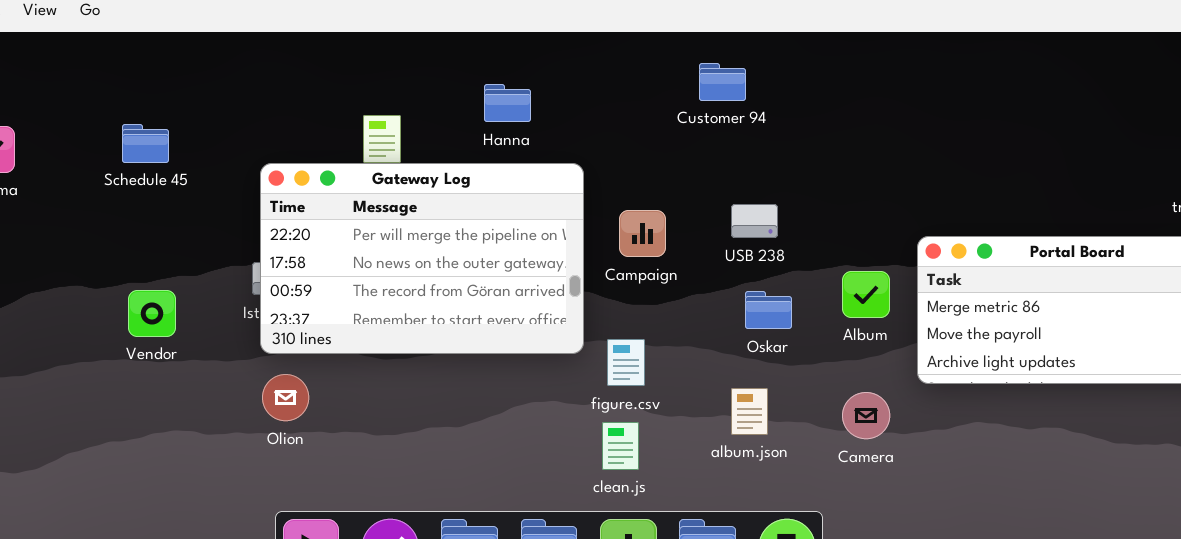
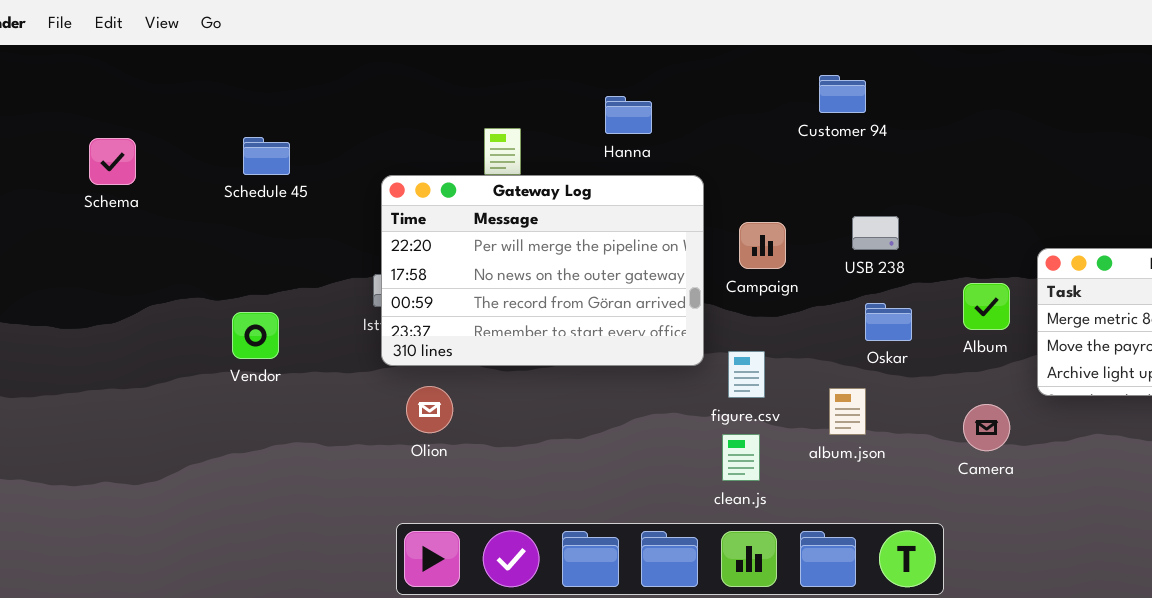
Vendor: [128,290,176,337] -> [232,312,279,359], moved
Olion: [262,374,309,421] -> [406,386,453,433], moved
album.json: [731,388,768,435] -> [829,388,866,435], moved

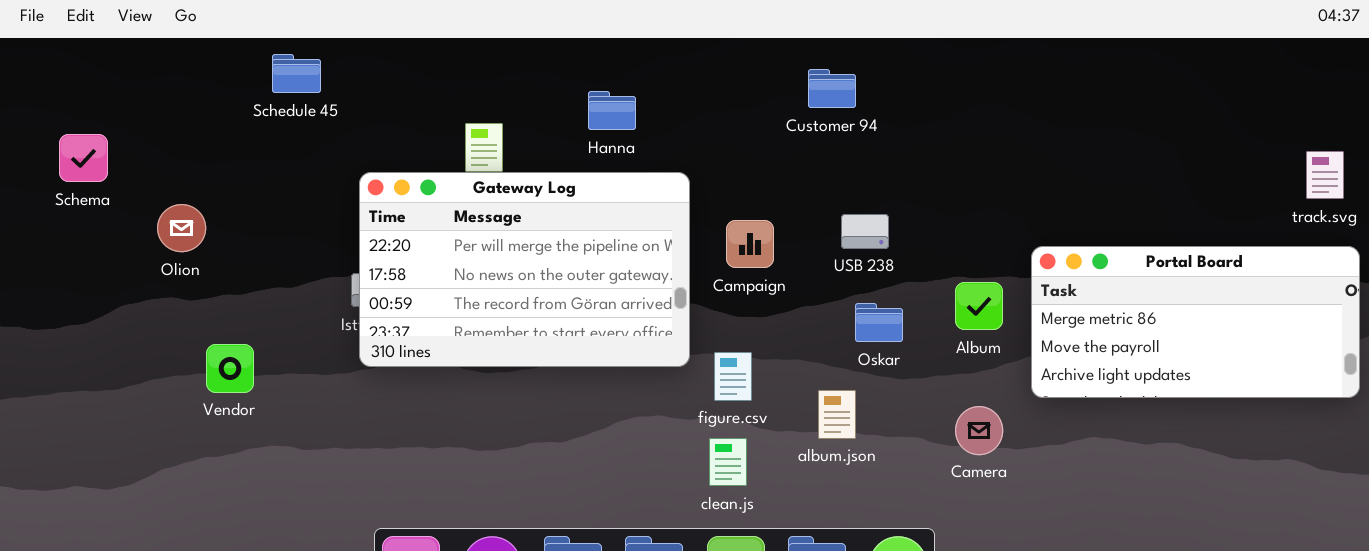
Schedule 45: [243,137,290,175] -> [272,54,321,93], moved
Vendor: [232,312,279,359] -> [206,344,254,393], moved
Olion: [406,386,453,433] -> [157,204,206,252], moved

